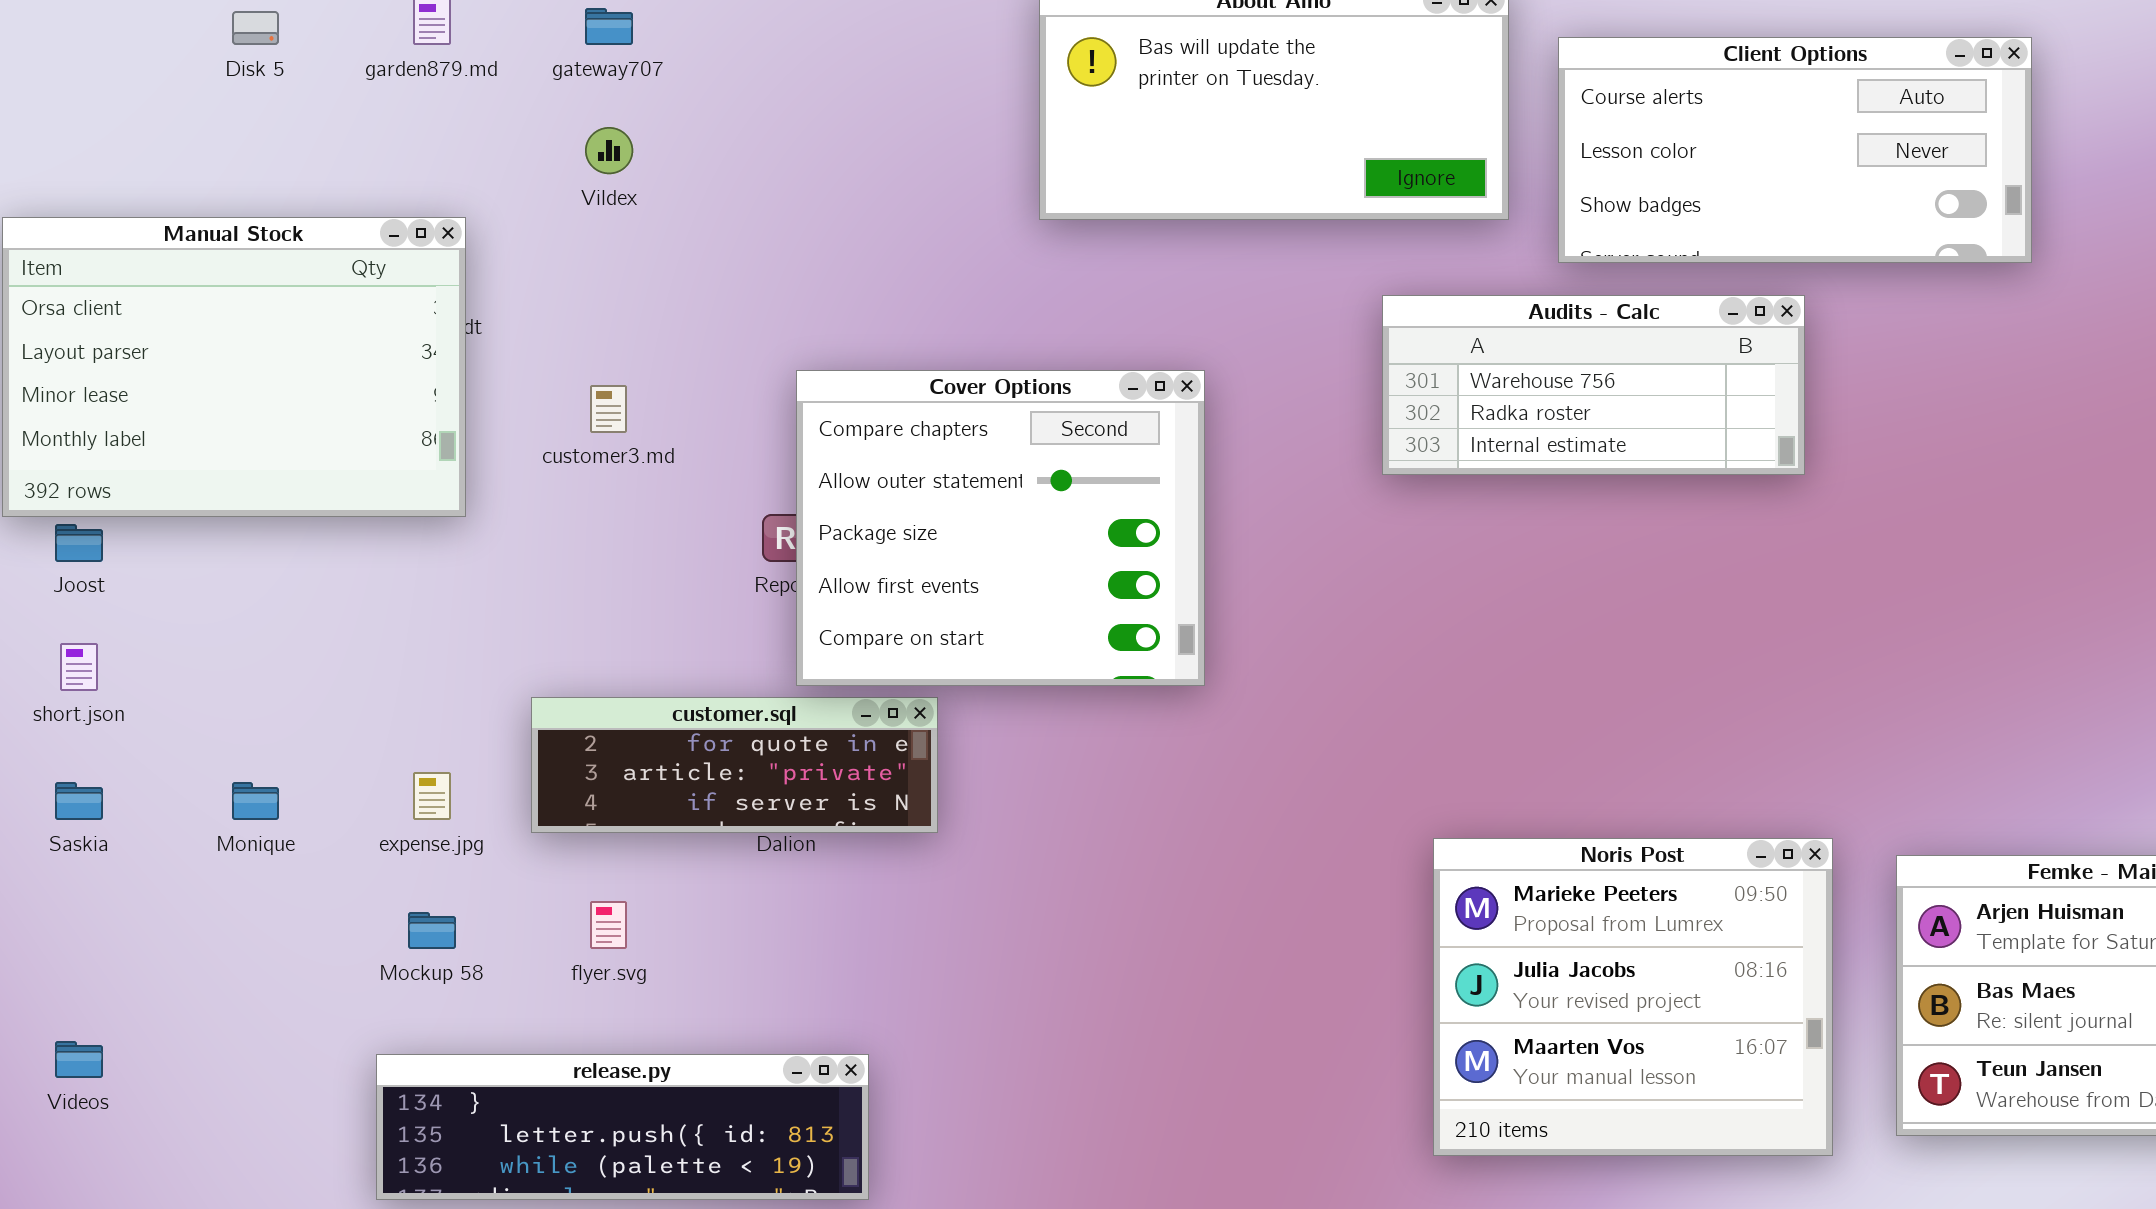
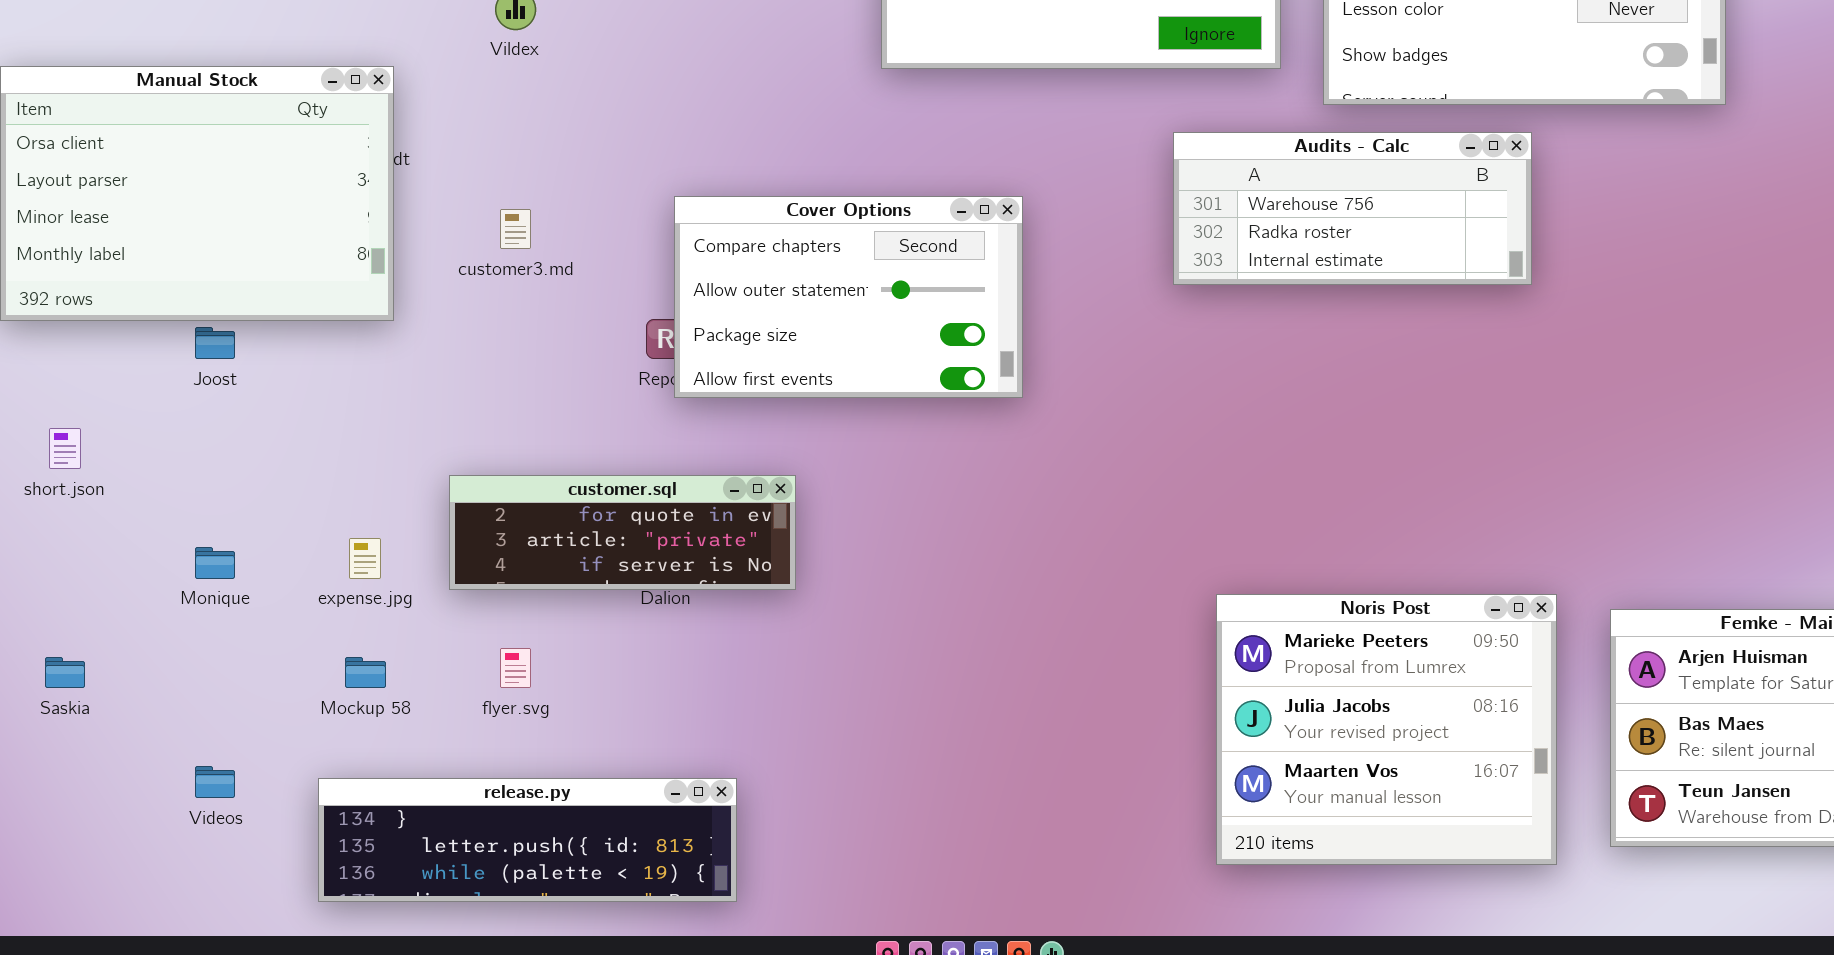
Cover Options: [796,370,1205,686] -> [674,196,1023,398], resized
Joost: [55,524,103,562] -> [195,327,235,359], moved
Saskia: [55,782,103,820] -> [45,657,85,688], moved
Videos: [55,1041,103,1078] -> [195,766,235,798], moved

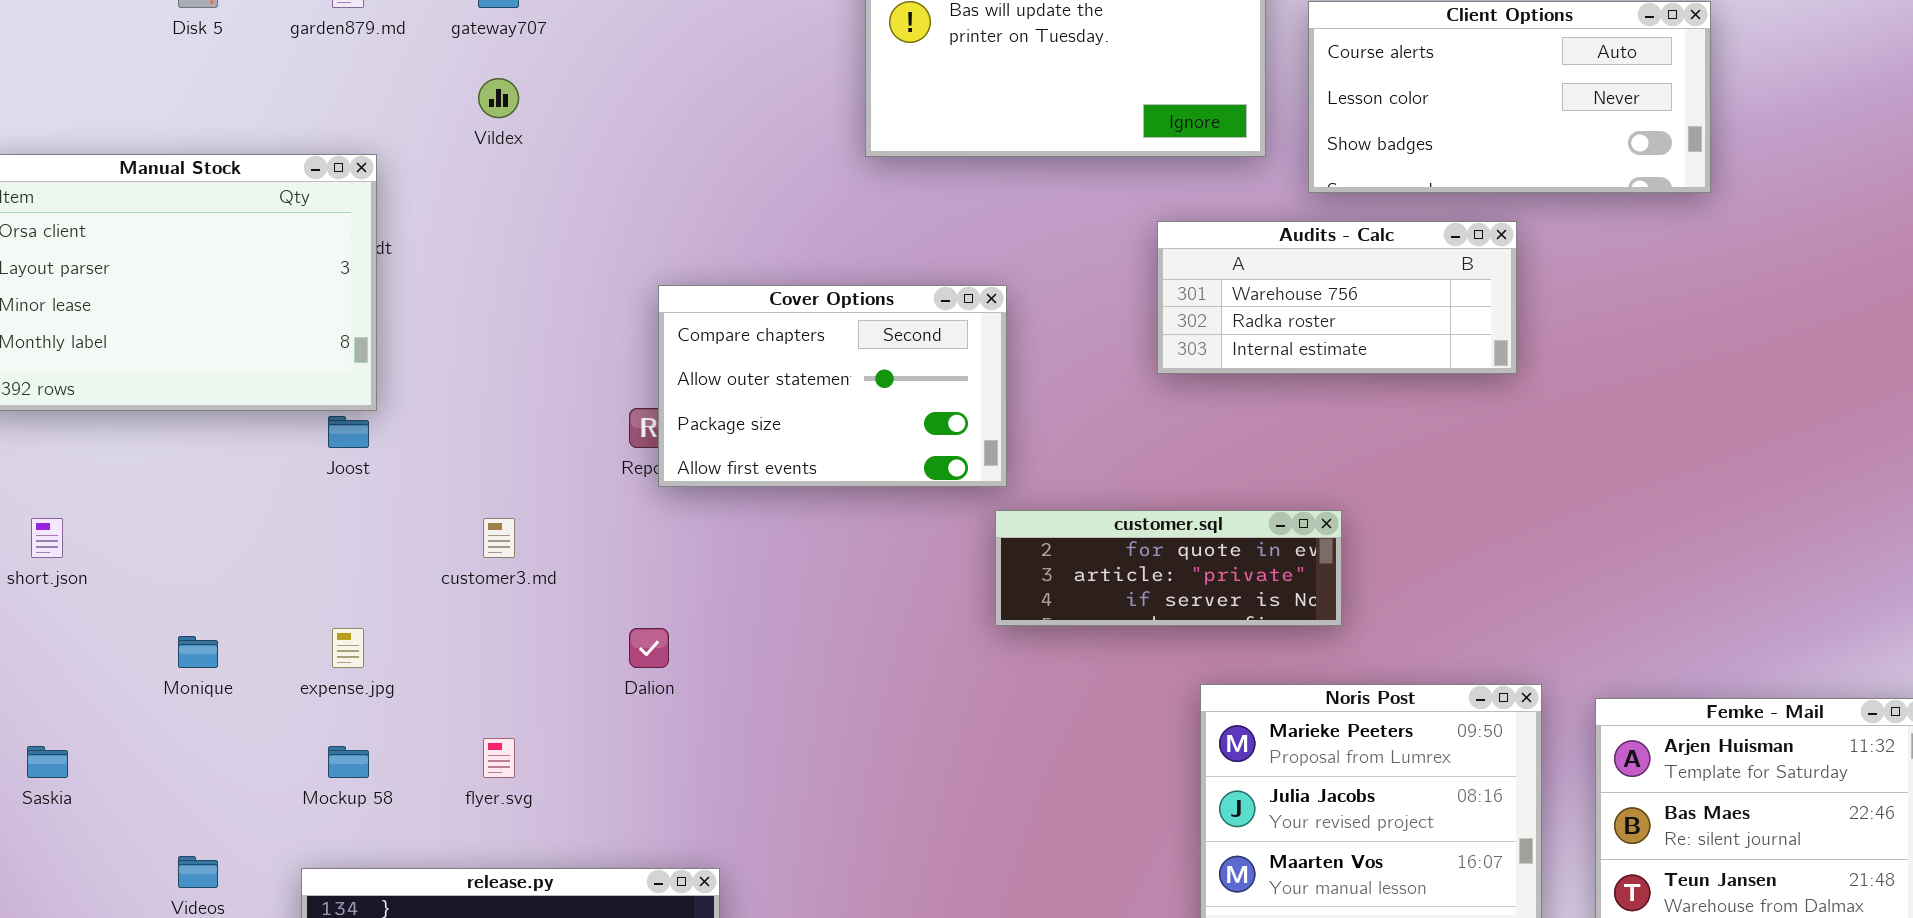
customer3.md: [500,209,531,249] -> [483,518,515,558], moved
Joost: [195,327,235,359] -> [328,416,369,448], moved
customer.sql: [449,475,796,590] -> [995,510,1342,626], moved

